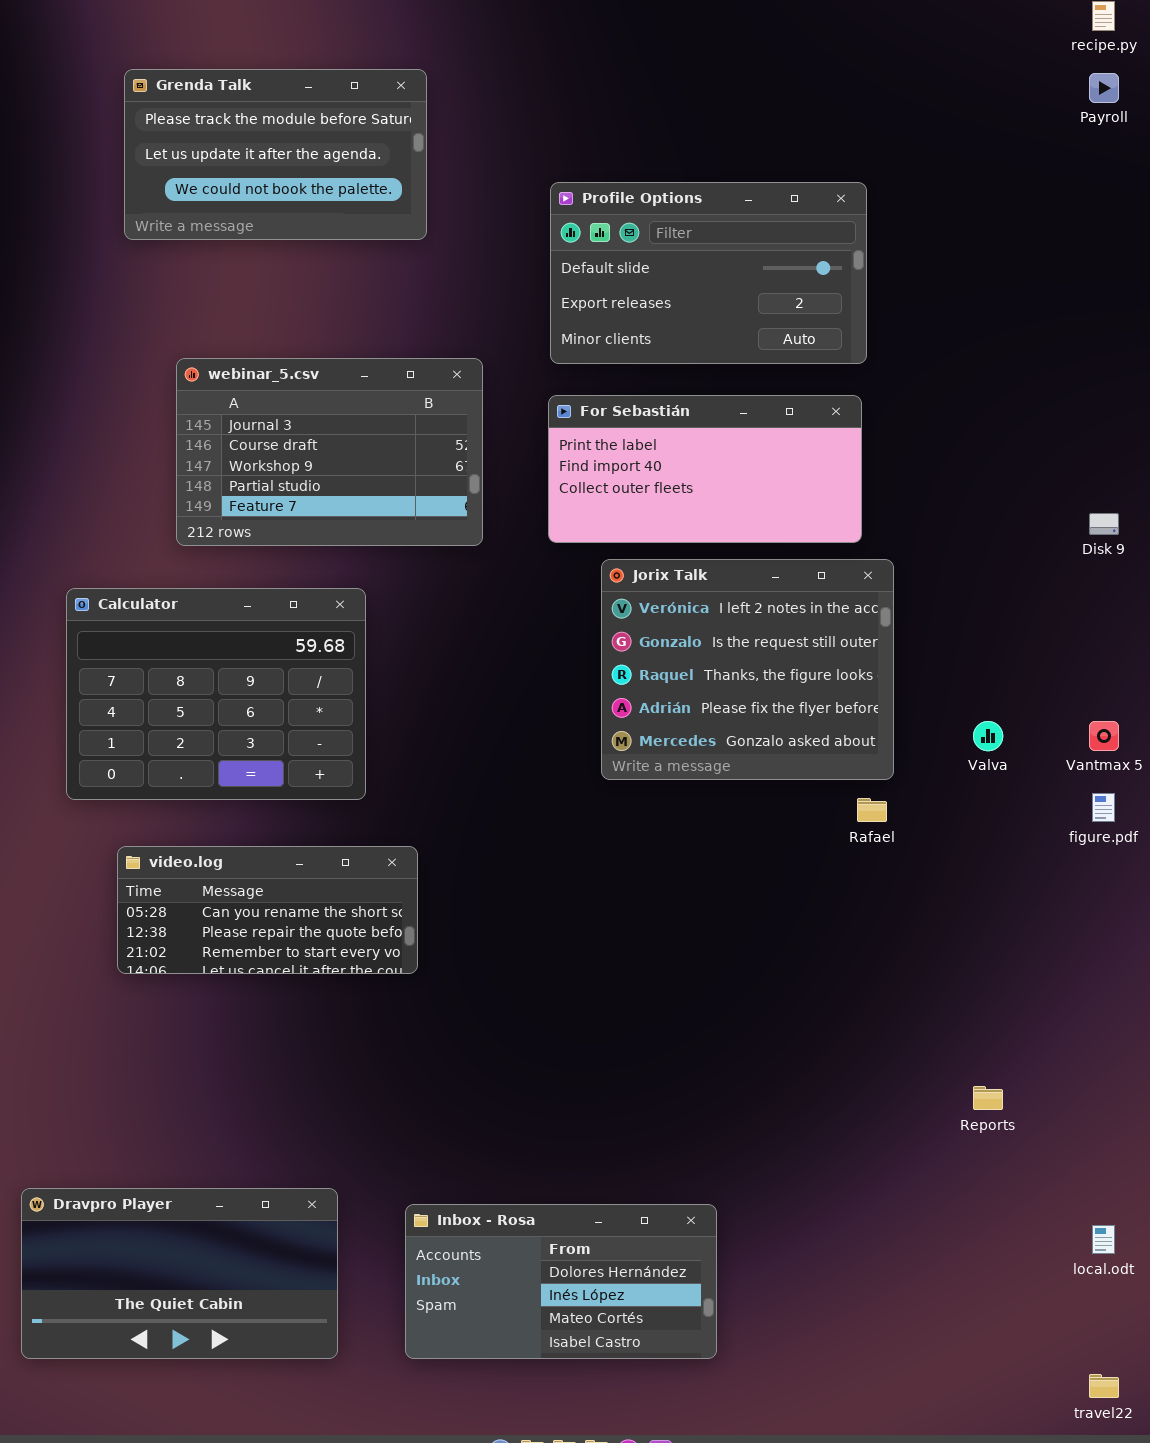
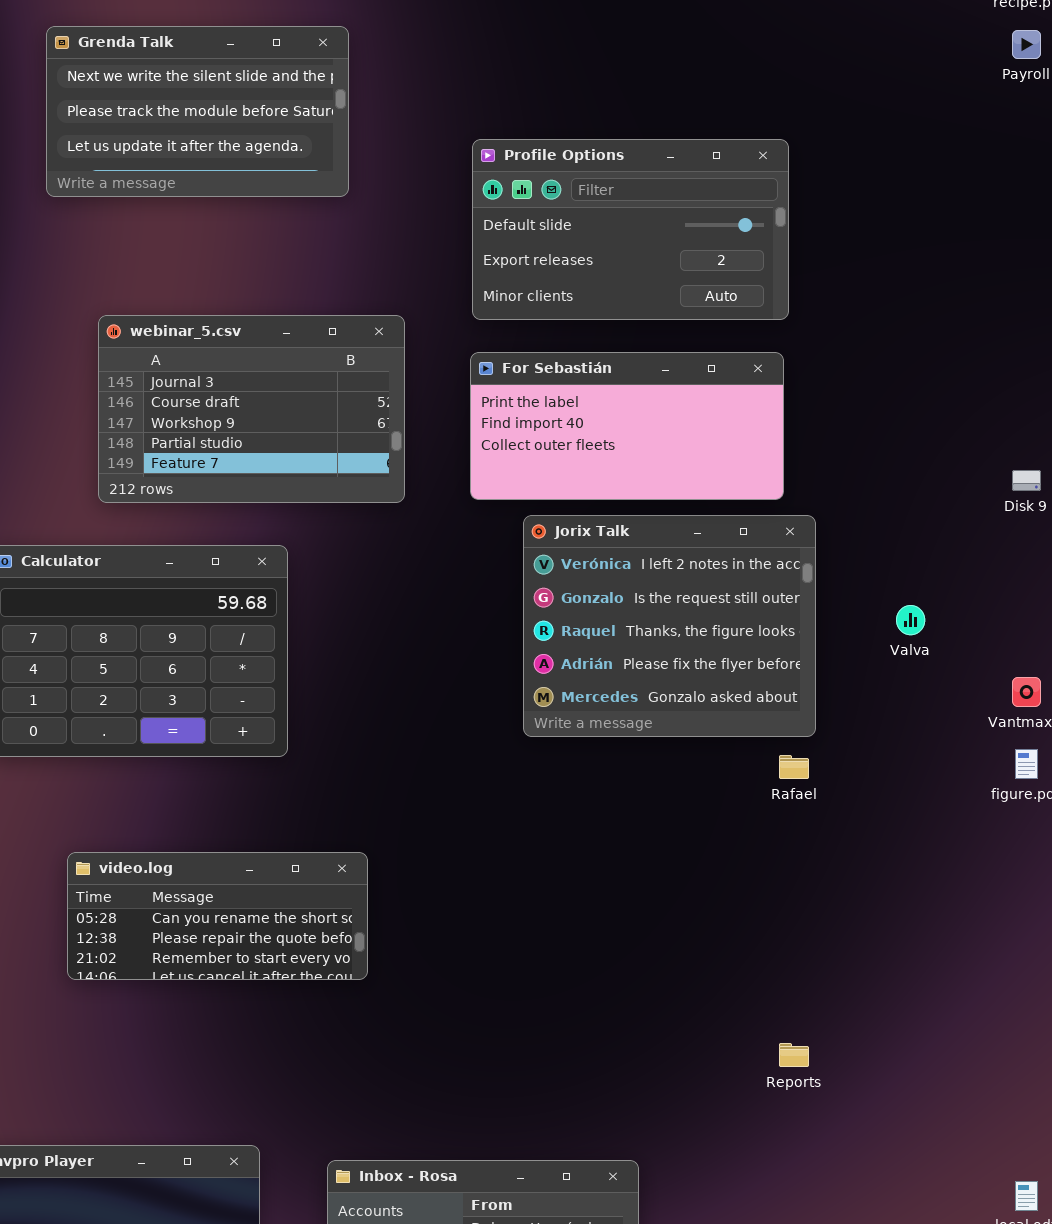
Grenda Talk: [124,69,427,240] -> [46,26,349,197], scrolled up 1 row
Valva: [973,721,1003,751] -> [896,605,925,635], moved
video.log: [117,846,418,974] -> [67,852,368,980], moved
Reports: [973,1086,1003,1110] -> [779,1043,809,1067], moved

